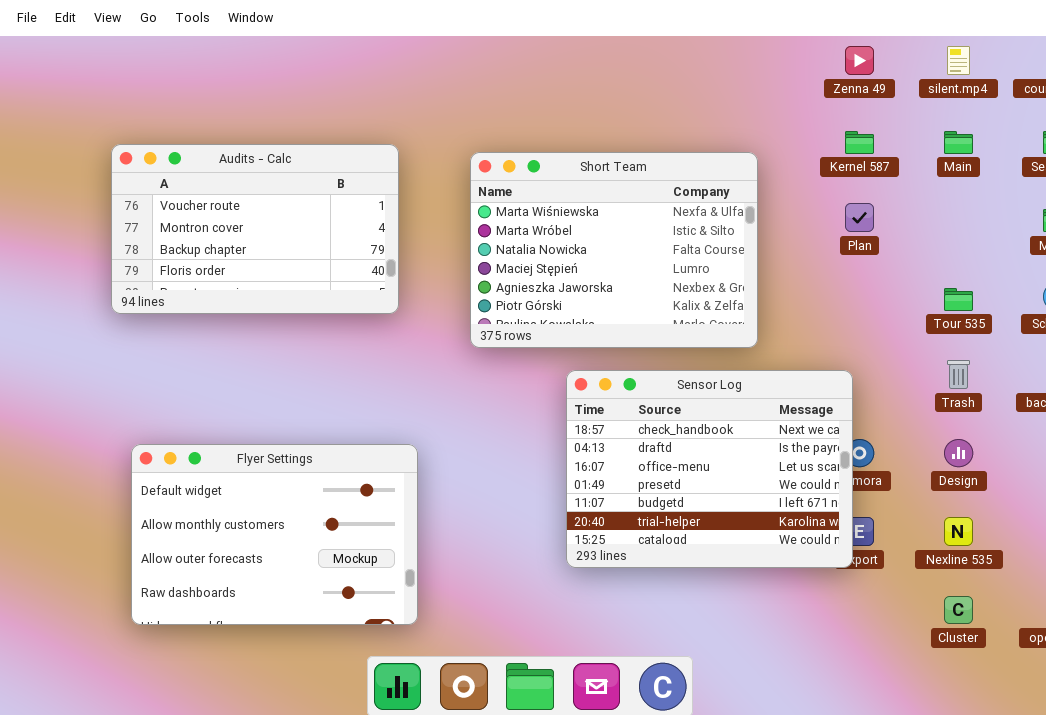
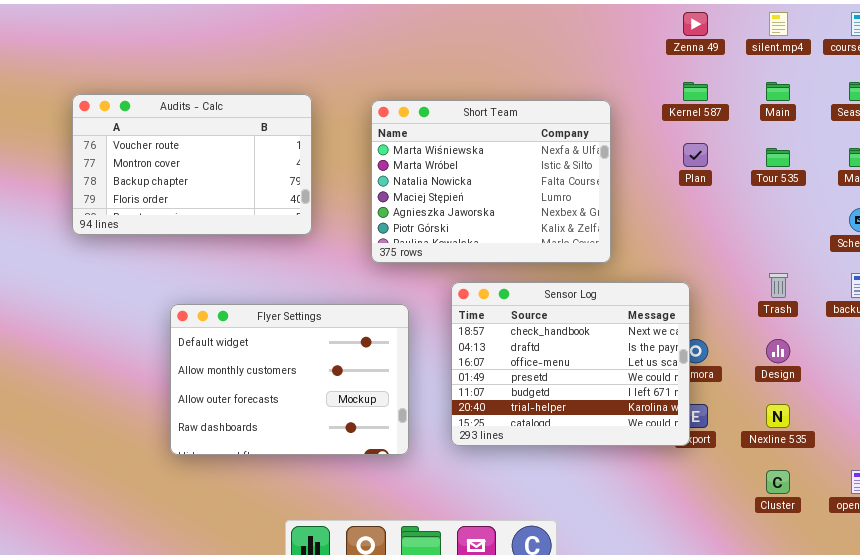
Tour 535: [944,288,973,311] -> [766,148,790,167], moved
Flyer Settings: [131,444,418,625] -> [170,304,409,455], moved

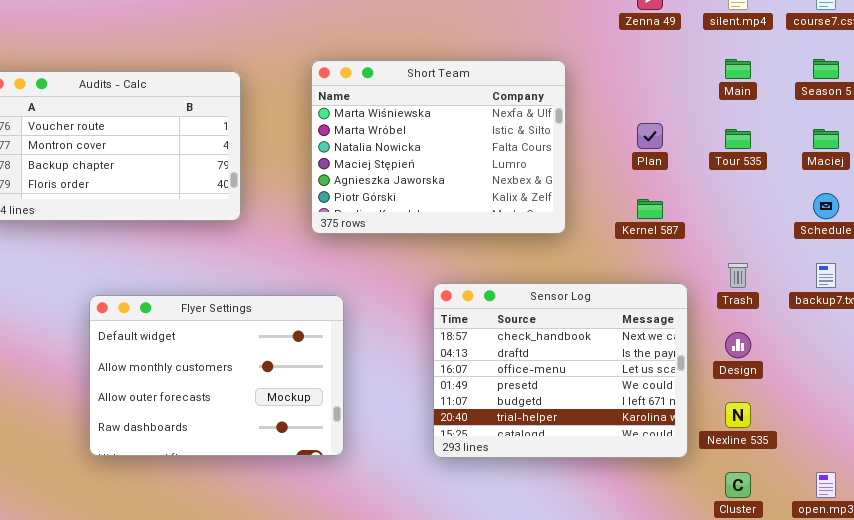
Kernel 587: [683,82,708,101] -> [637,199,663,219], moved
Short Team: [371,100,611,263] -> [311,60,566,234], moved
Sensor Log: [451,282,690,446] -> [433,283,688,458], moved

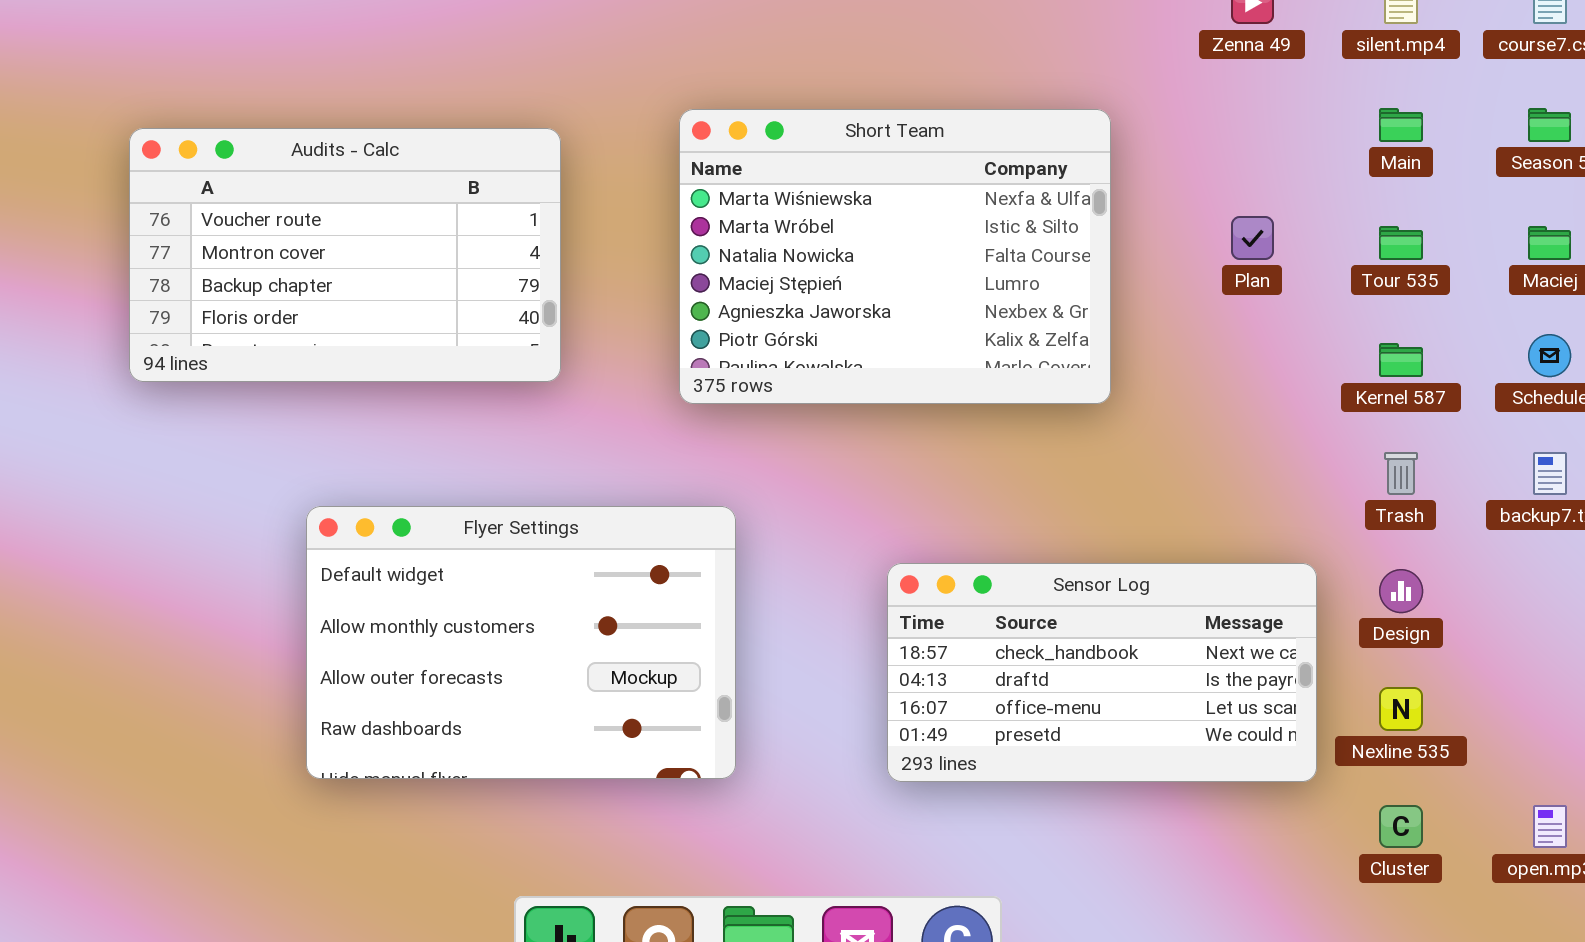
Kernel 587: [637,199,663,219] -> [1379,343,1423,377], moved
Sensor Log: [433,283,688,458] -> [887,563,1317,782], resized

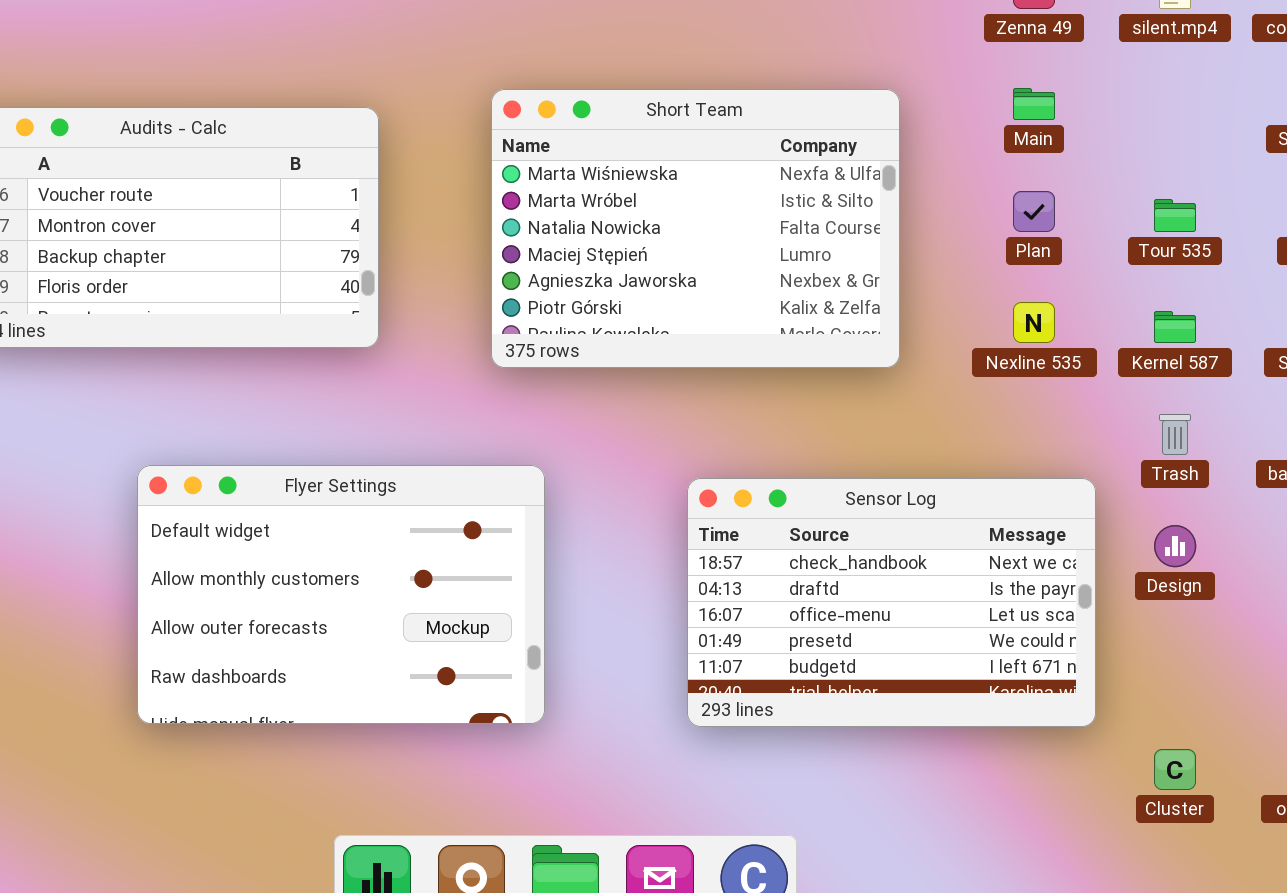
Main: [1379,108,1423,142] -> [1013,88,1055,120], moved
Sensor Log: [887,563,1317,782] -> [687,478,1096,727], resized
Nexline 535: [1379,687,1423,731] -> [1013,302,1055,343], moved

